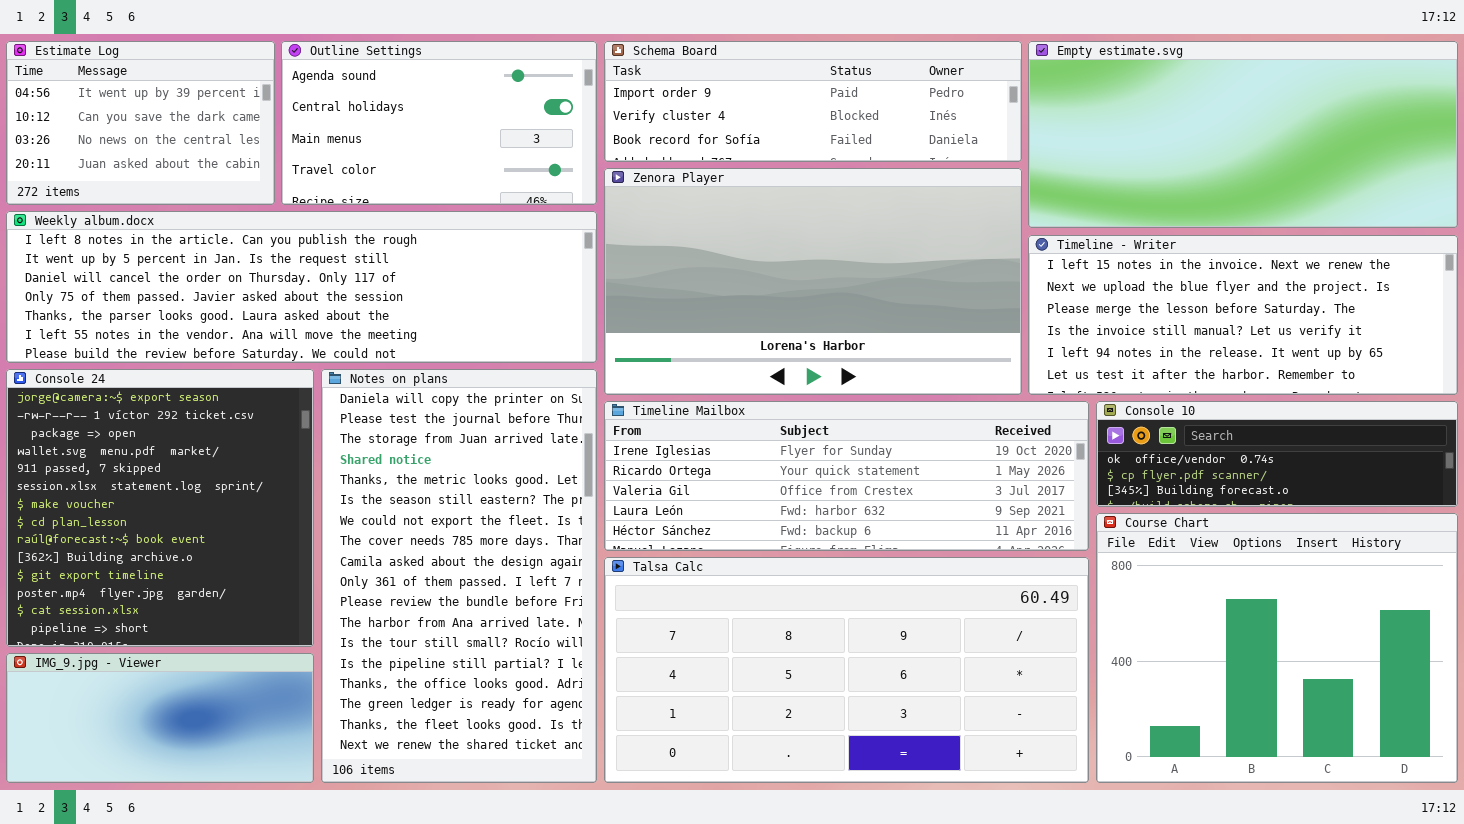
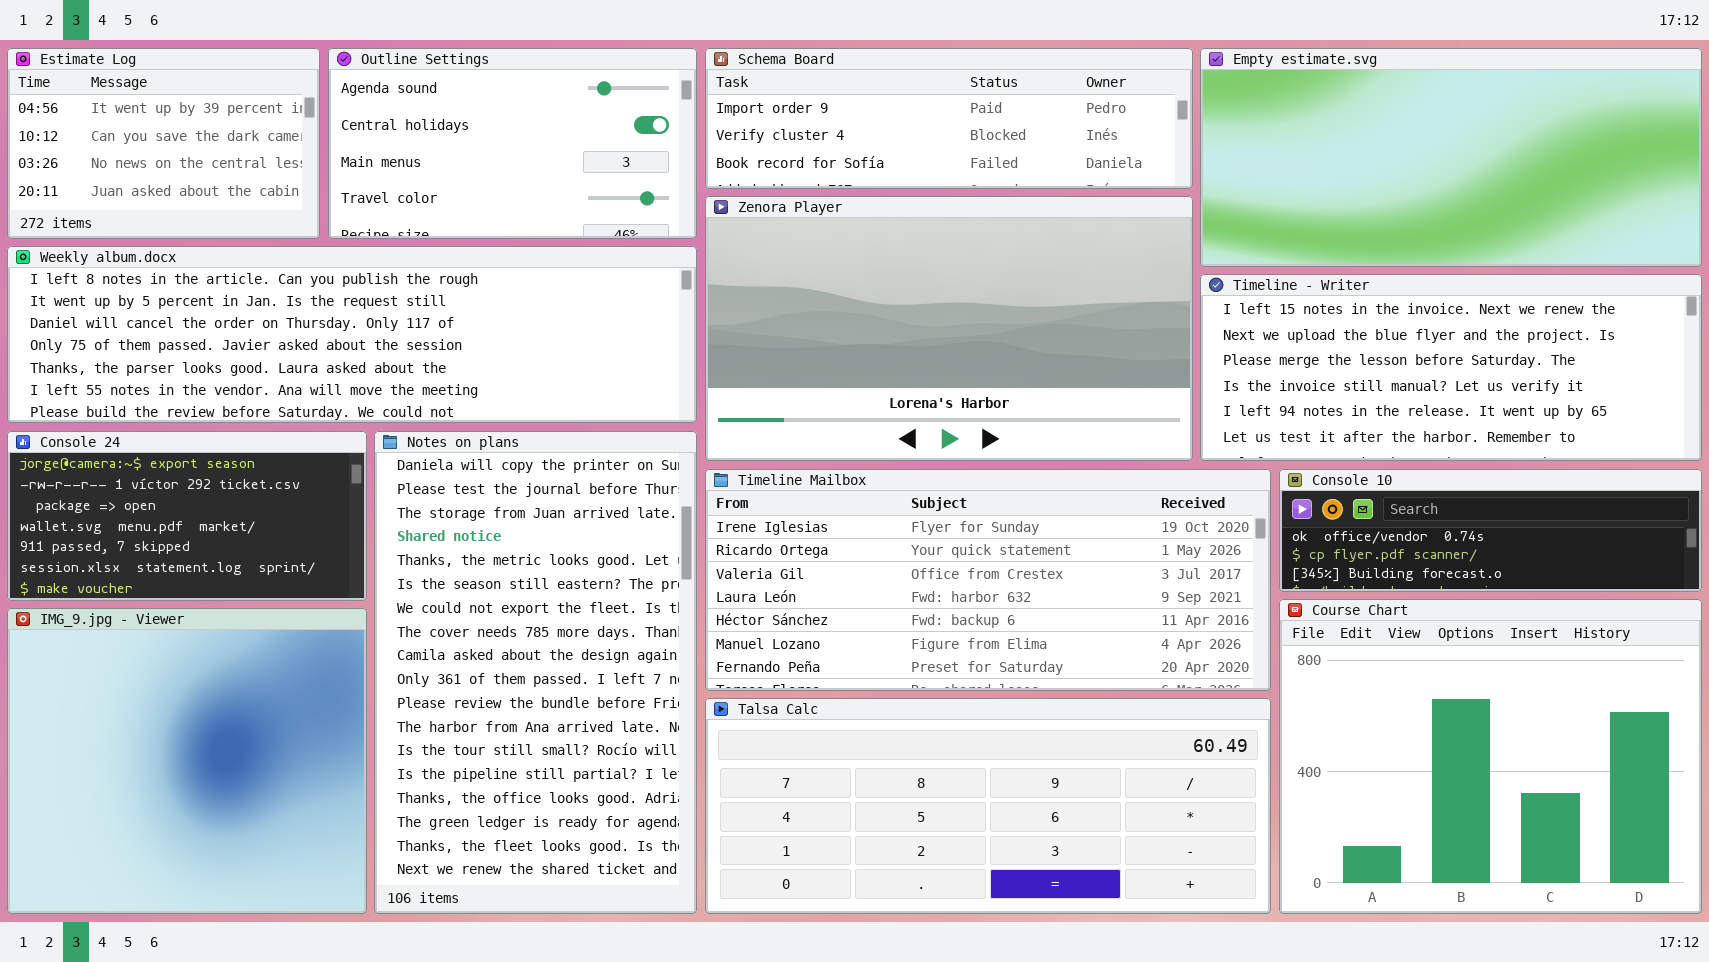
Console 24: [6,369,314,647] -> [7,431,367,601], resized
Timeline Mailbox: [604,401,1089,551] -> [705,469,1271,691], resized
Talsa Calc: [604,557,1089,783] -> [705,698,1271,914], resized
IMG_9.jpg - Viewer: [6,653,314,783] -> [7,608,367,914], resized

